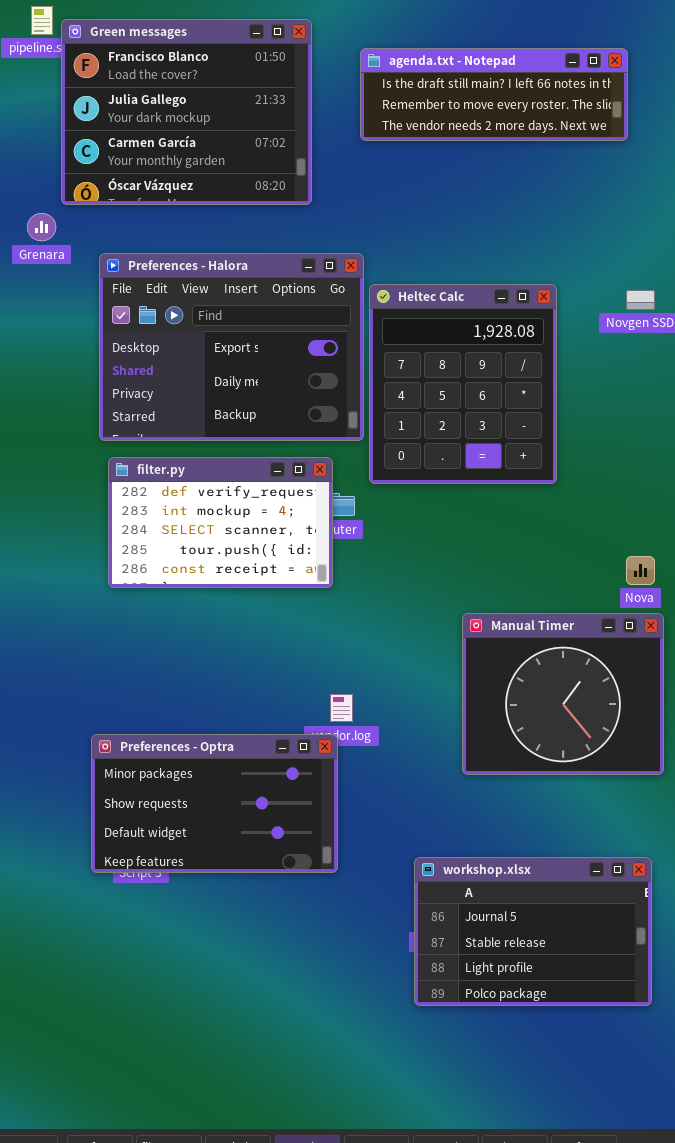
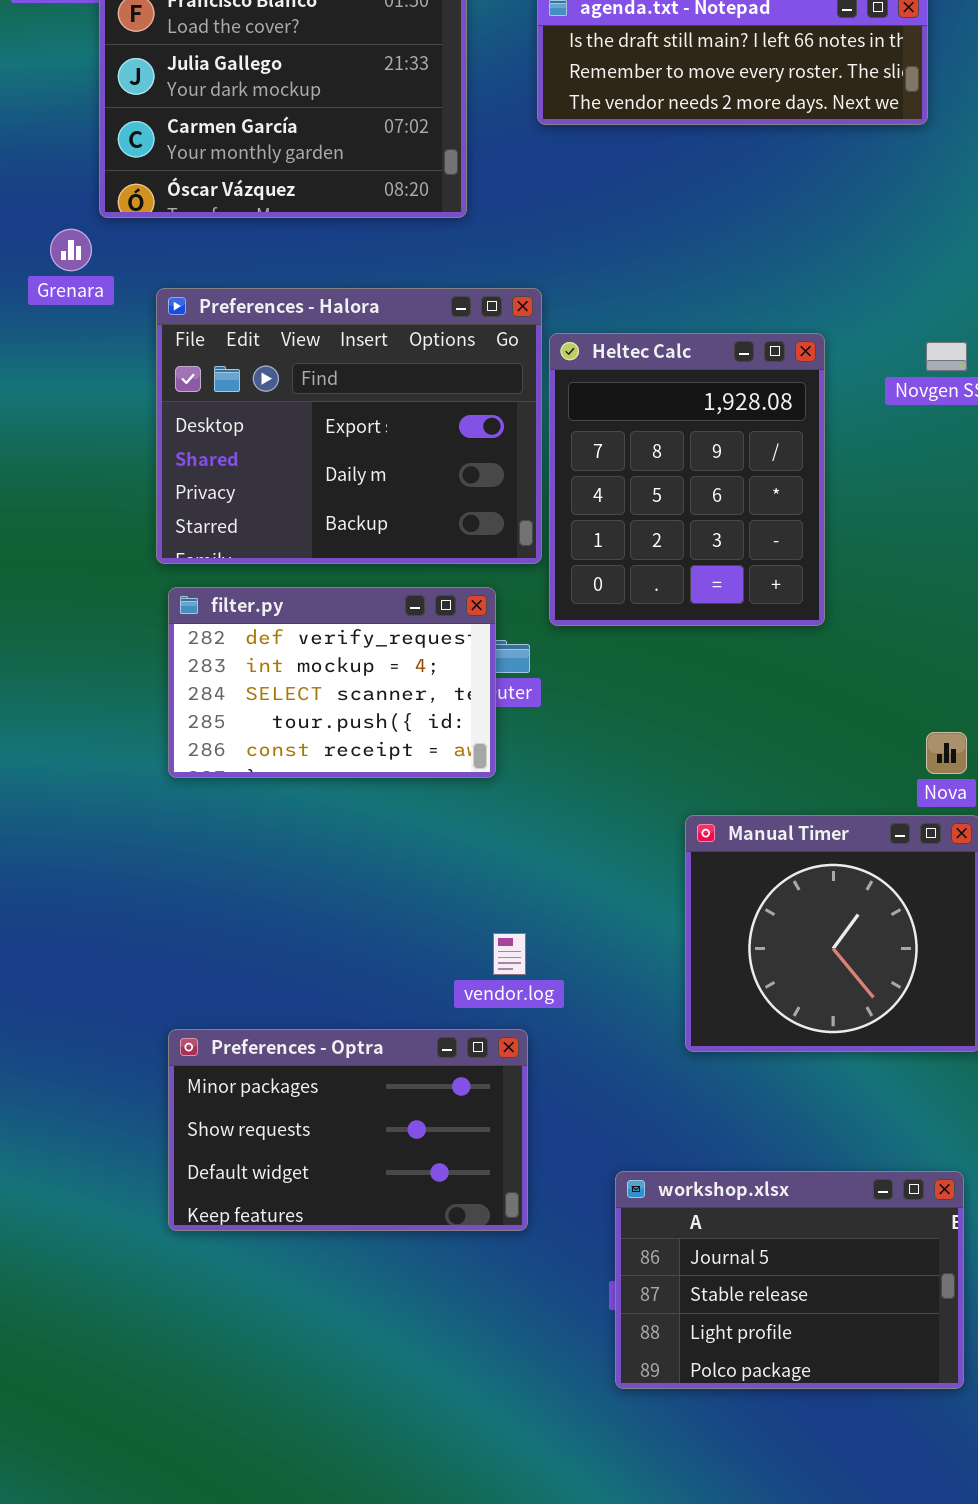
Preferences - Optra: [91,734,338,873] -> [168,1029,528,1231], moved

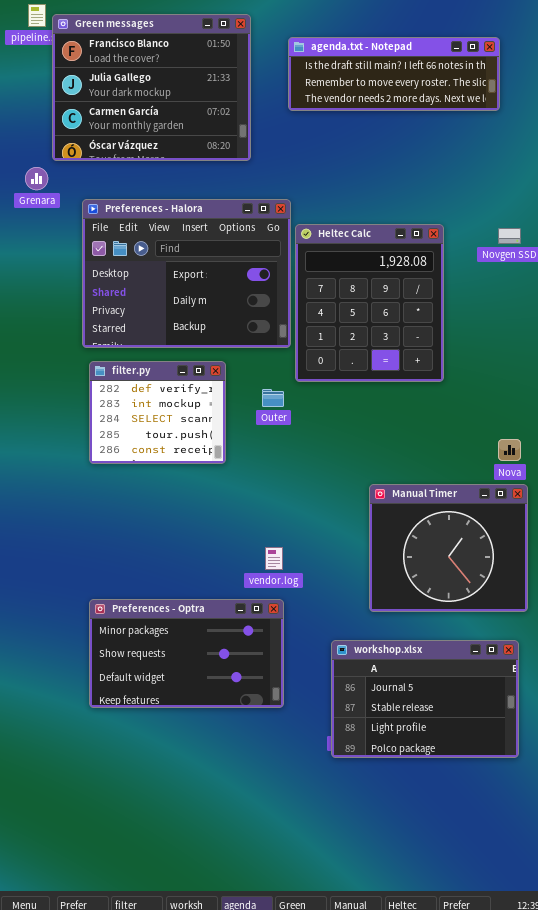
filter.py: [168,587,496,778] -> [89,361,226,464], resized
workshop.xlsx: [615,1171,964,1389] -> [331,640,519,758], moved

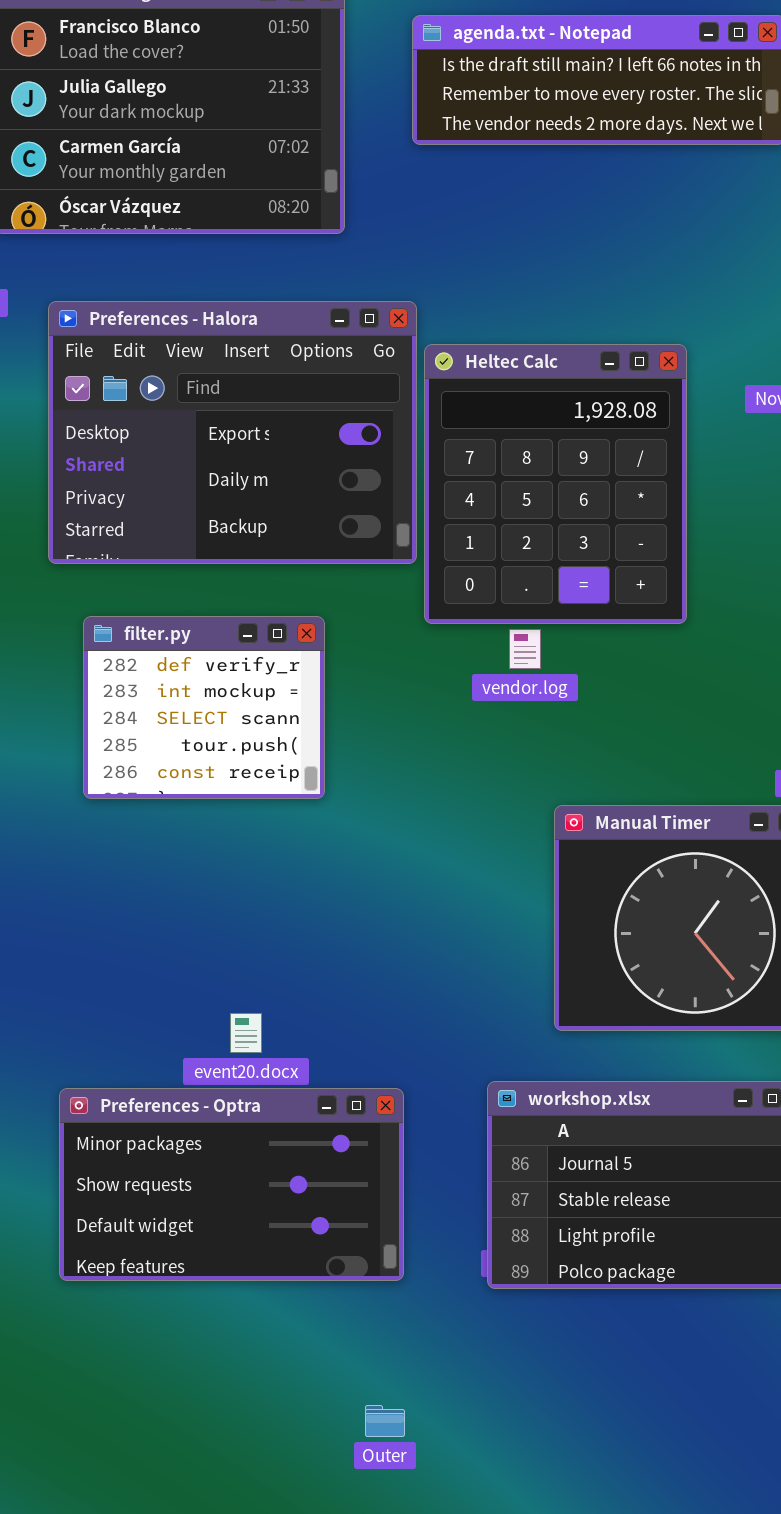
filter.py: [89,361,226,464] -> [83,616,325,799], moved
Outer: [262,389,284,407] -> [365,1405,405,1437], moved
vendor.log: [265,547,283,570] -> [509,629,541,669], moved
Preferences - Optra: [89,599,284,708] -> [59,1088,404,1281], moved

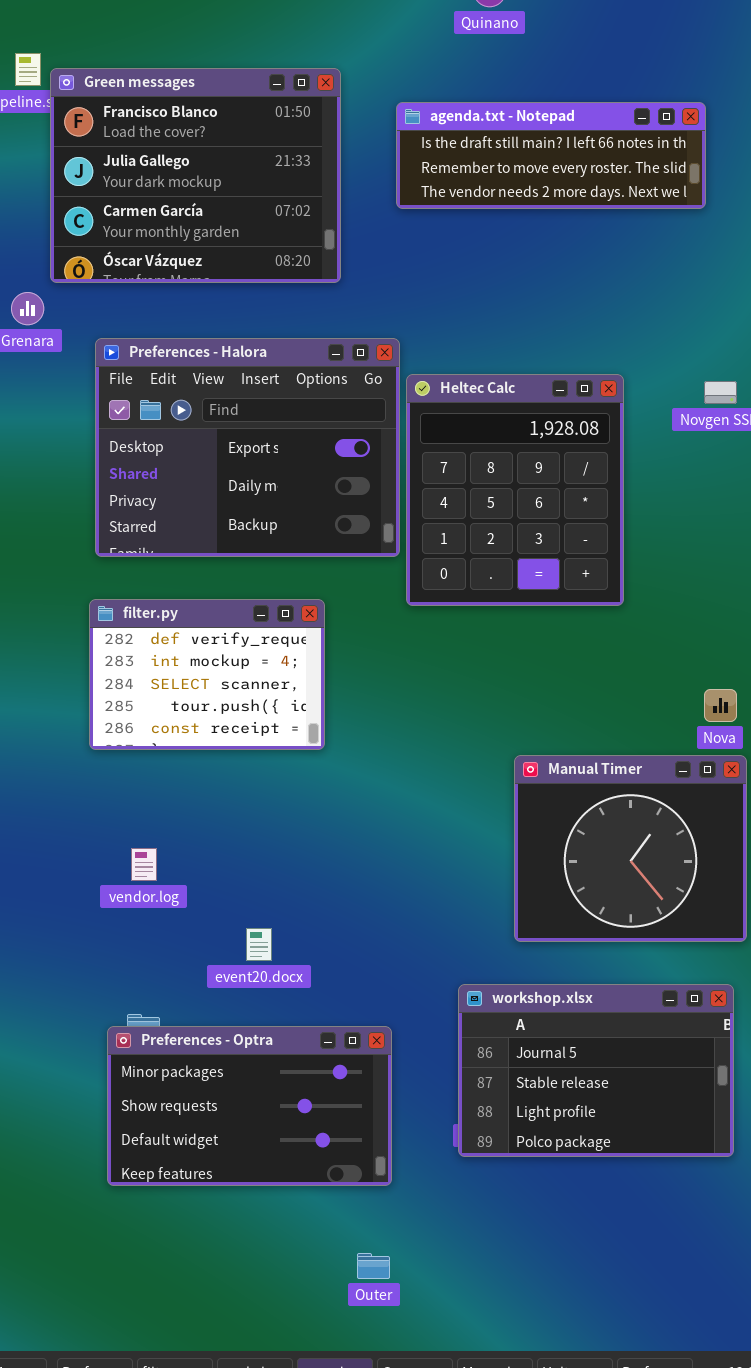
filter.py: [83,616,325,799] -> [89,599,325,750], resized
vendor.log: [509,629,541,669] -> [131,848,157,881], moved
Preferences - Optra: [59,1088,404,1281] -> [107,1026,392,1186], moved

